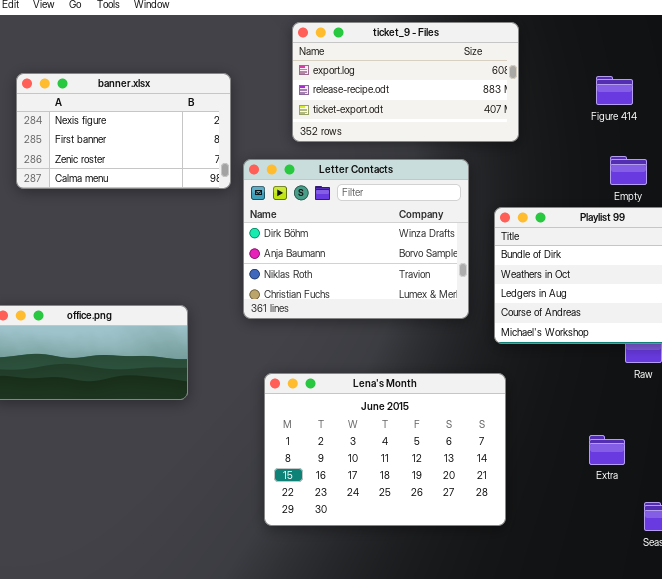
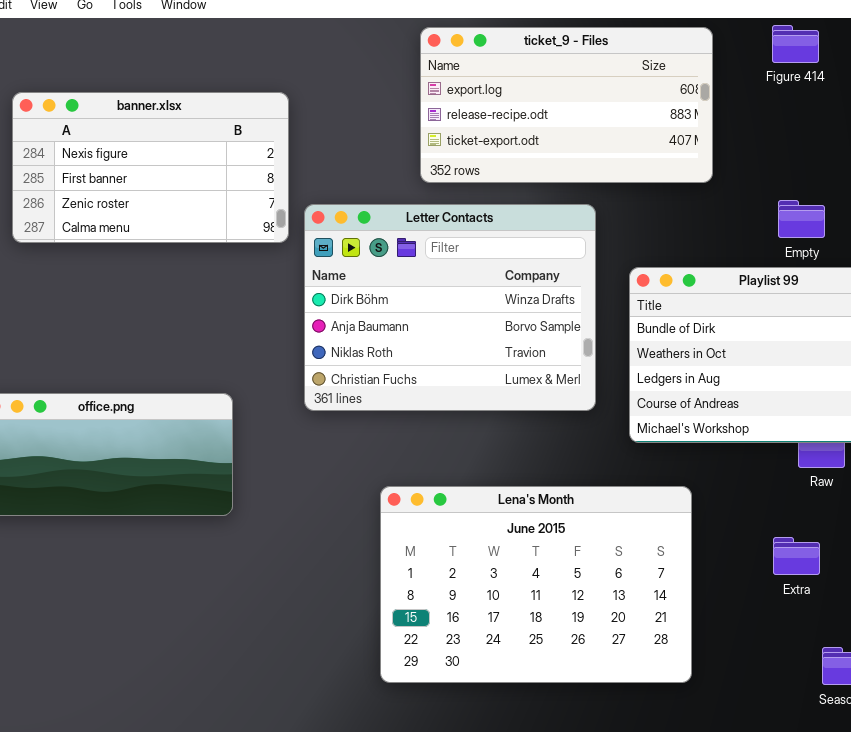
ticket_9 - Files: [292,22,519,142] -> [420,27,713,183], moved
Figure 414: [596,76,633,105] -> [772,25,819,63], moved
Lena's Month: [264,373,506,526] -> [380,486,692,683], moved
Extra: [589,435,625,465] -> [773,537,820,575], moved

